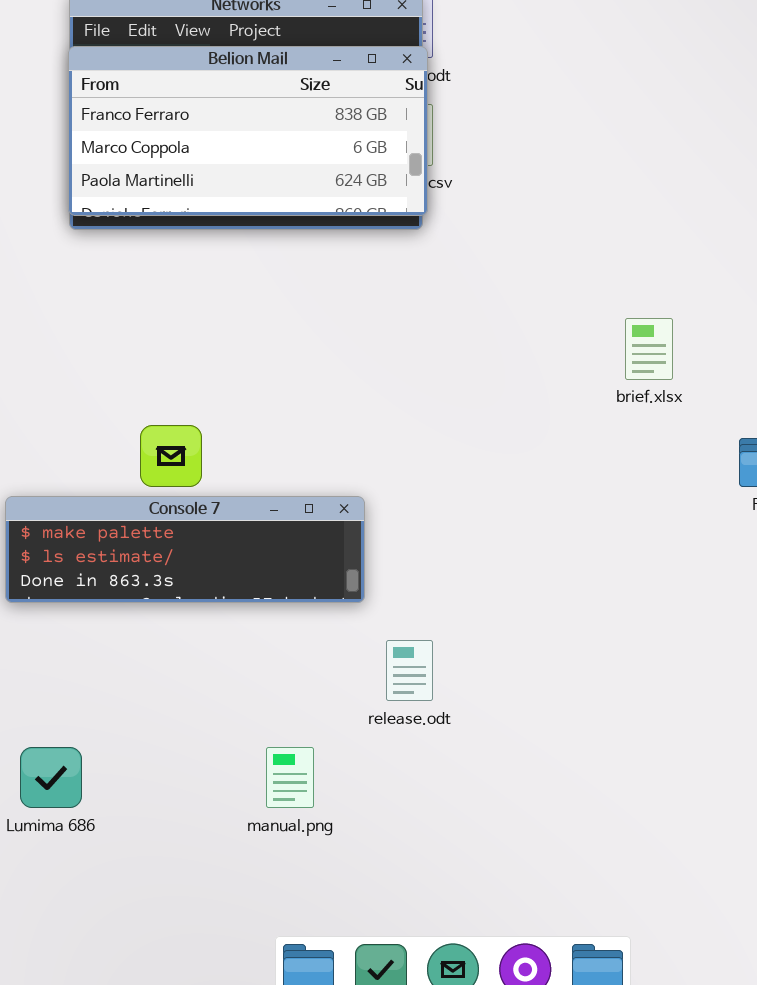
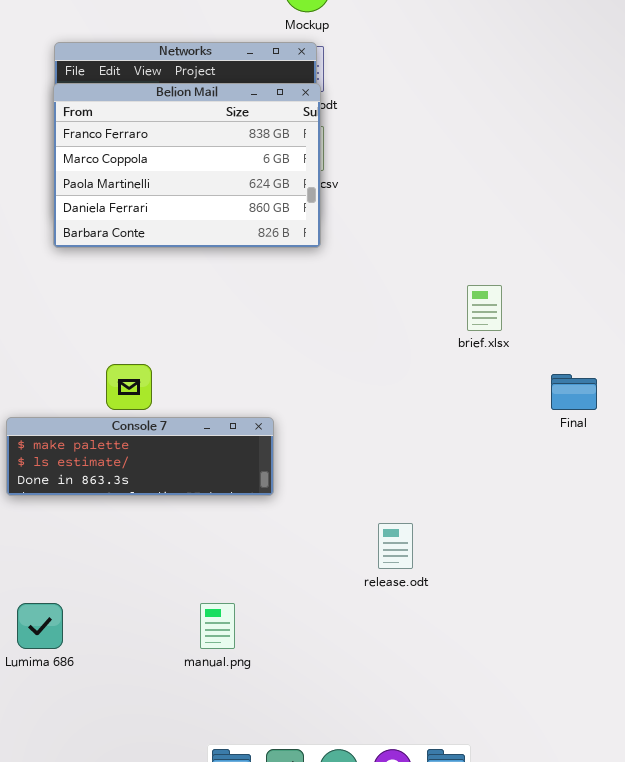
Belion Mail: [68,46,428,216] -> [53,83,321,248], resized
release.odt: [386,640,433,701] -> [378,523,413,569], moved

